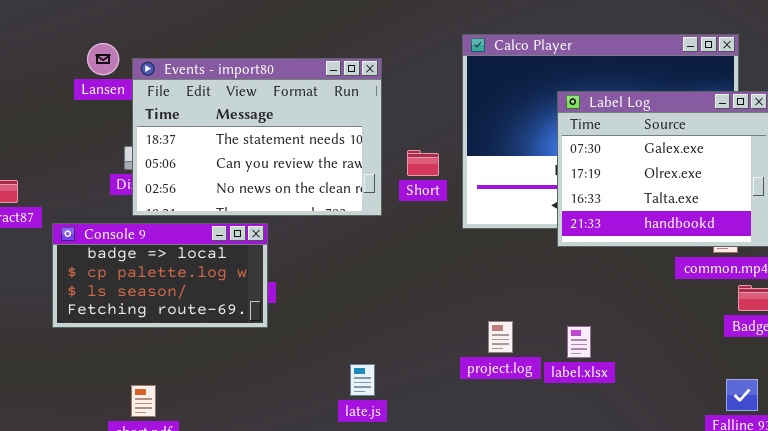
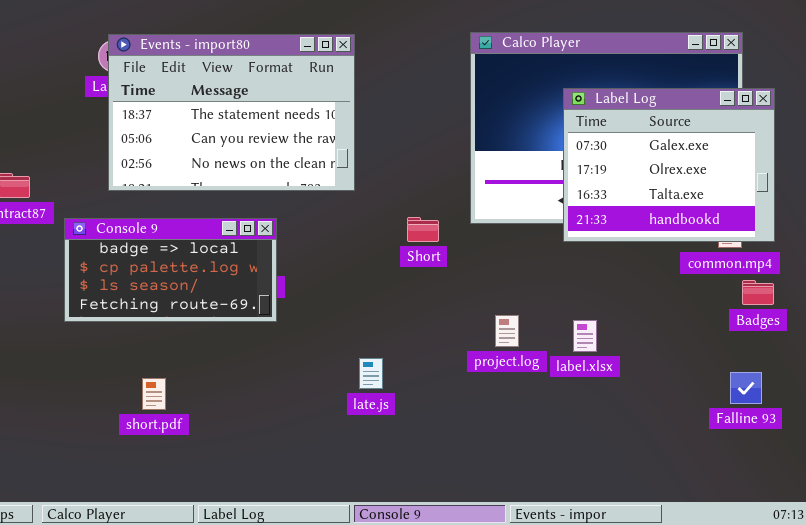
Events - import80: [132,58,382,216] -> [108,34,355,191], moved
Short: [407,150,439,176] -> [407,217,439,242], moved

